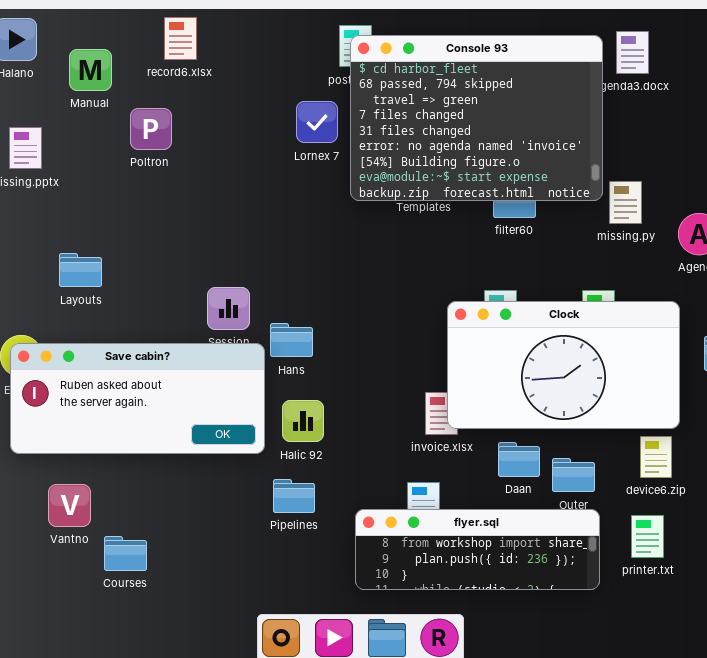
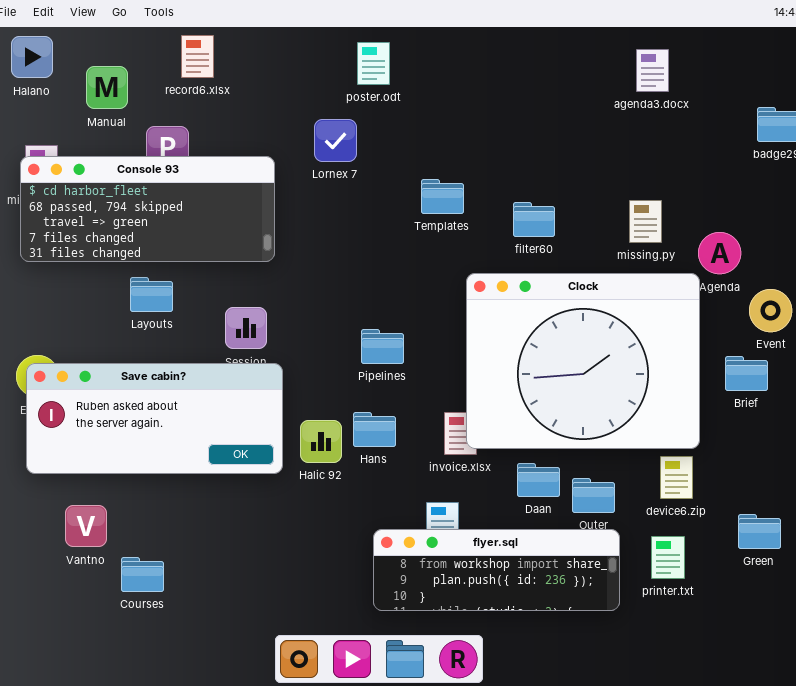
Console 93: [350,35,603,201] -> [20,156,275,262], moved, resized
Layouts: [59,253,102,287] -> [130,277,173,312], moved
Clock: [447,301,680,429] -> [466,273,700,449], resized
Hans: [270,323,313,357] -> [353,412,396,447], moved
Pipelines: [273,479,315,513] -> [361,329,404,364], moved

